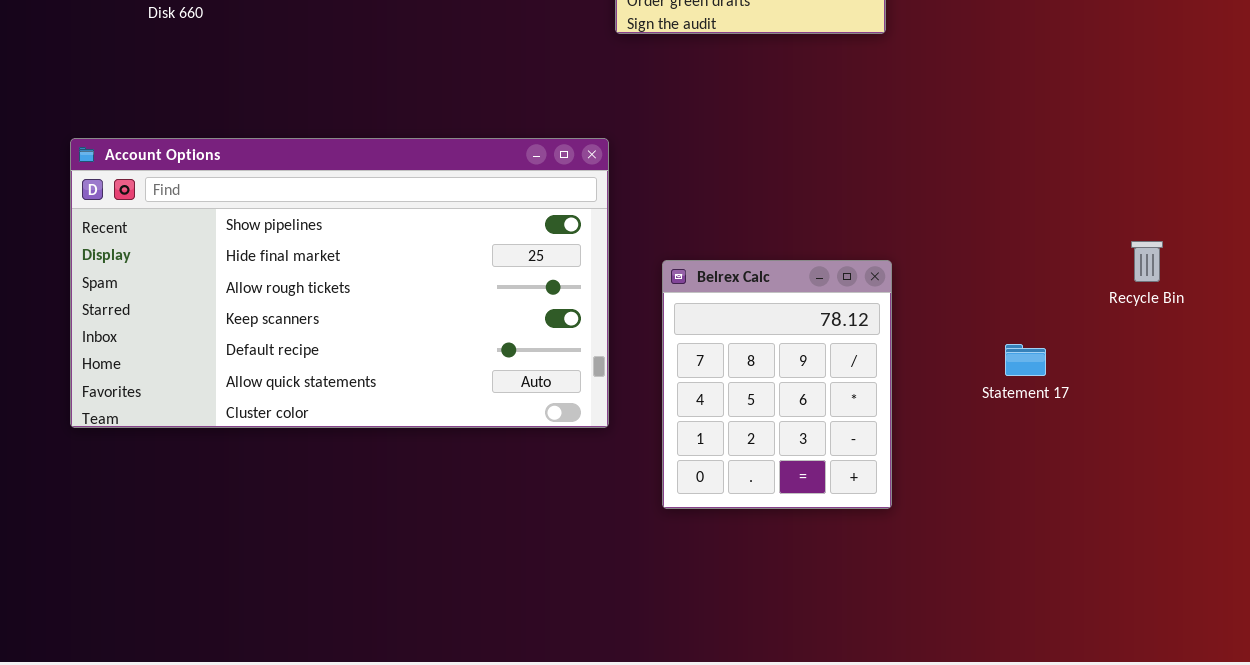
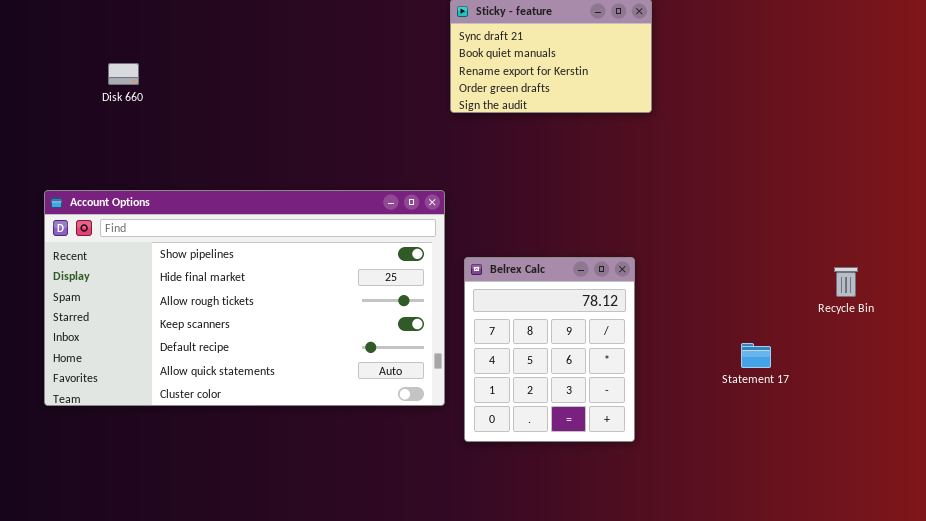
Belrex Calc: [662,260,892,509] -> [464,257,635,442], moved

